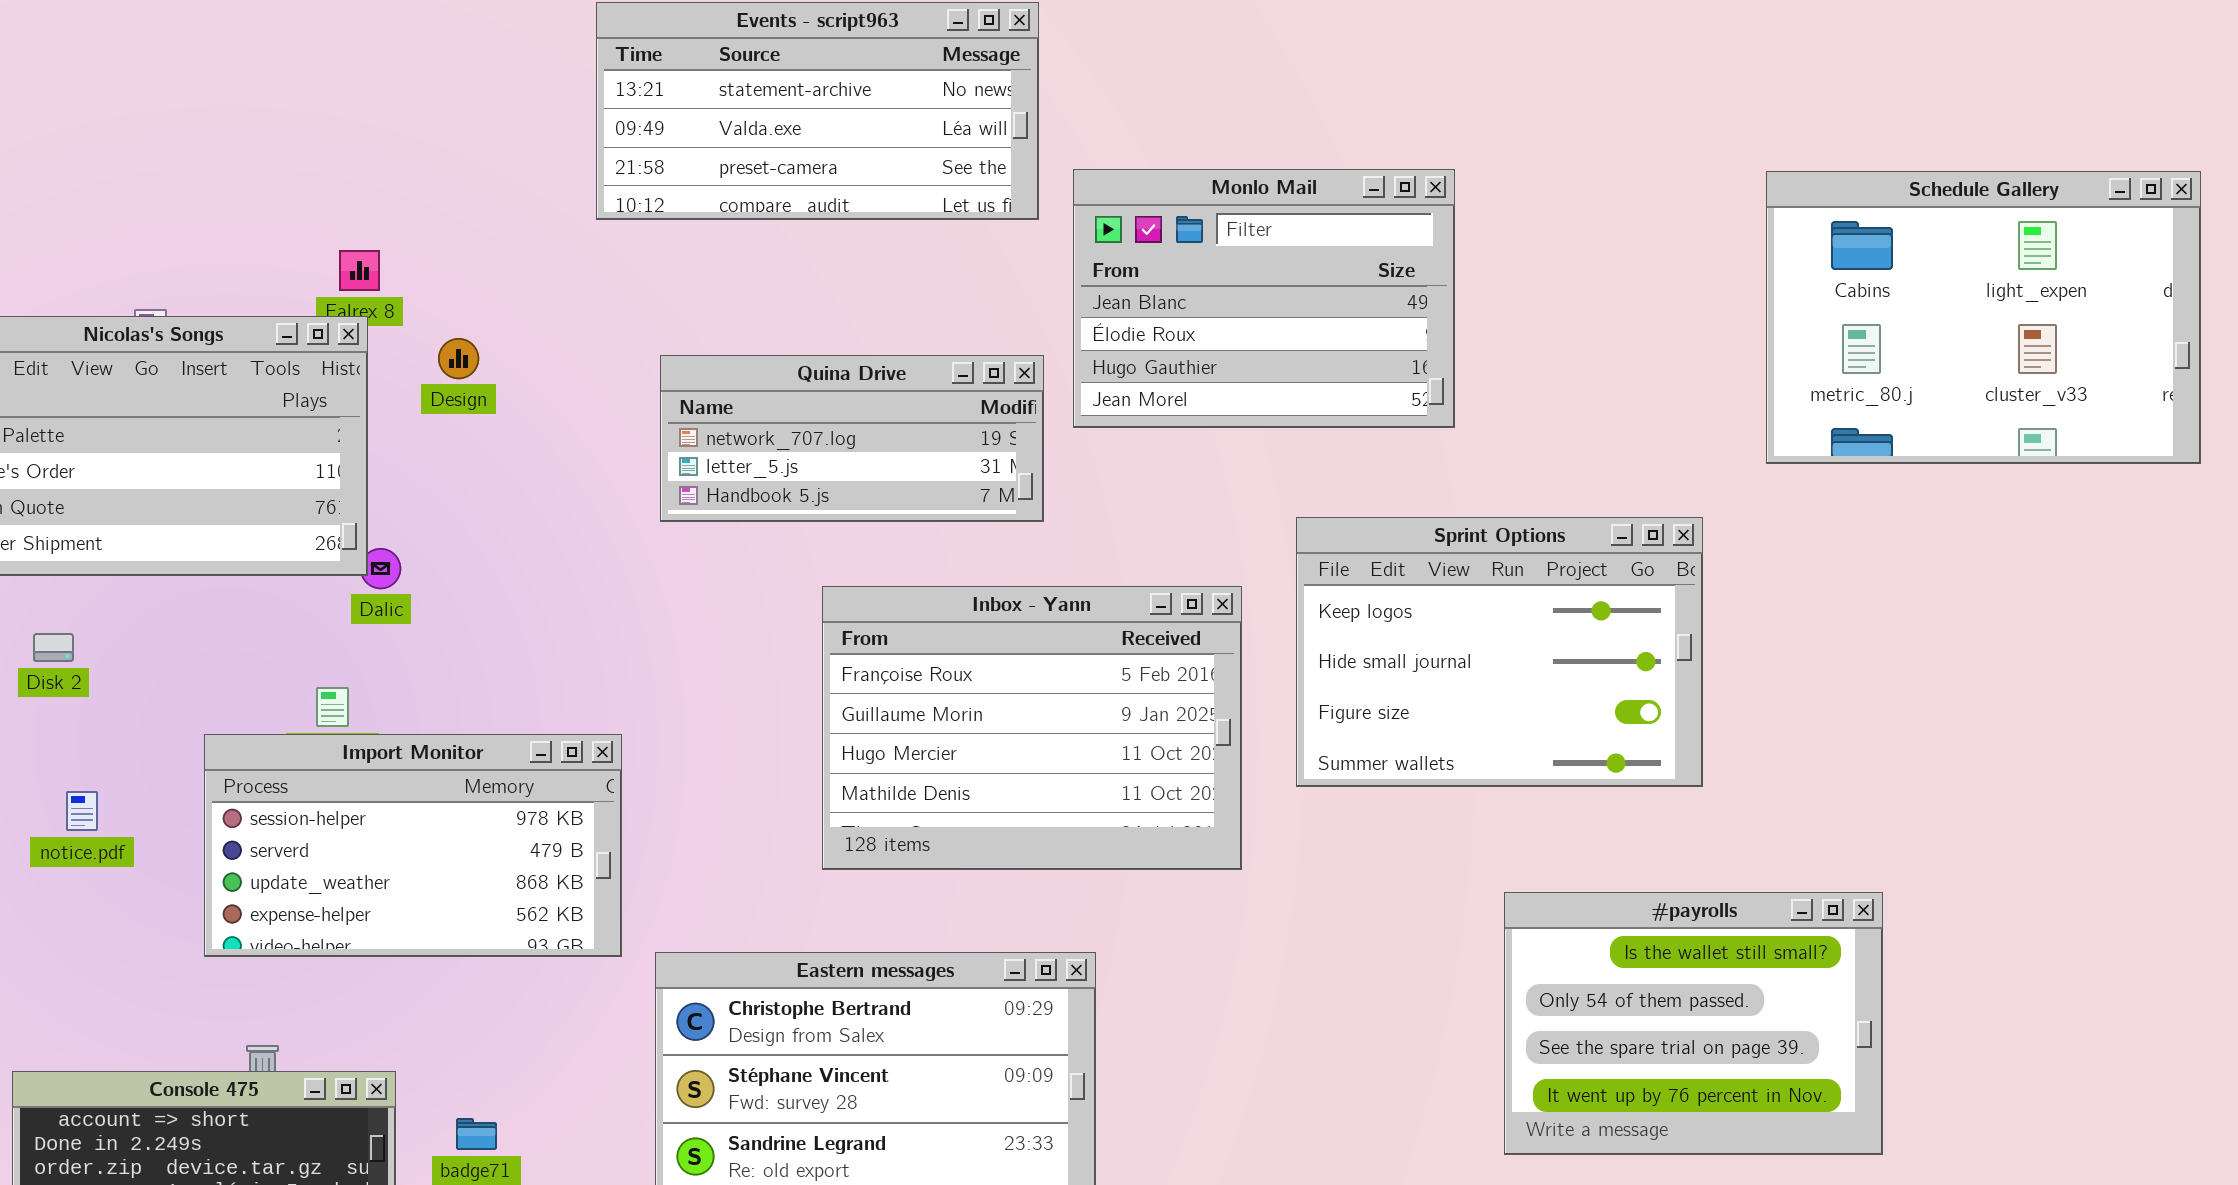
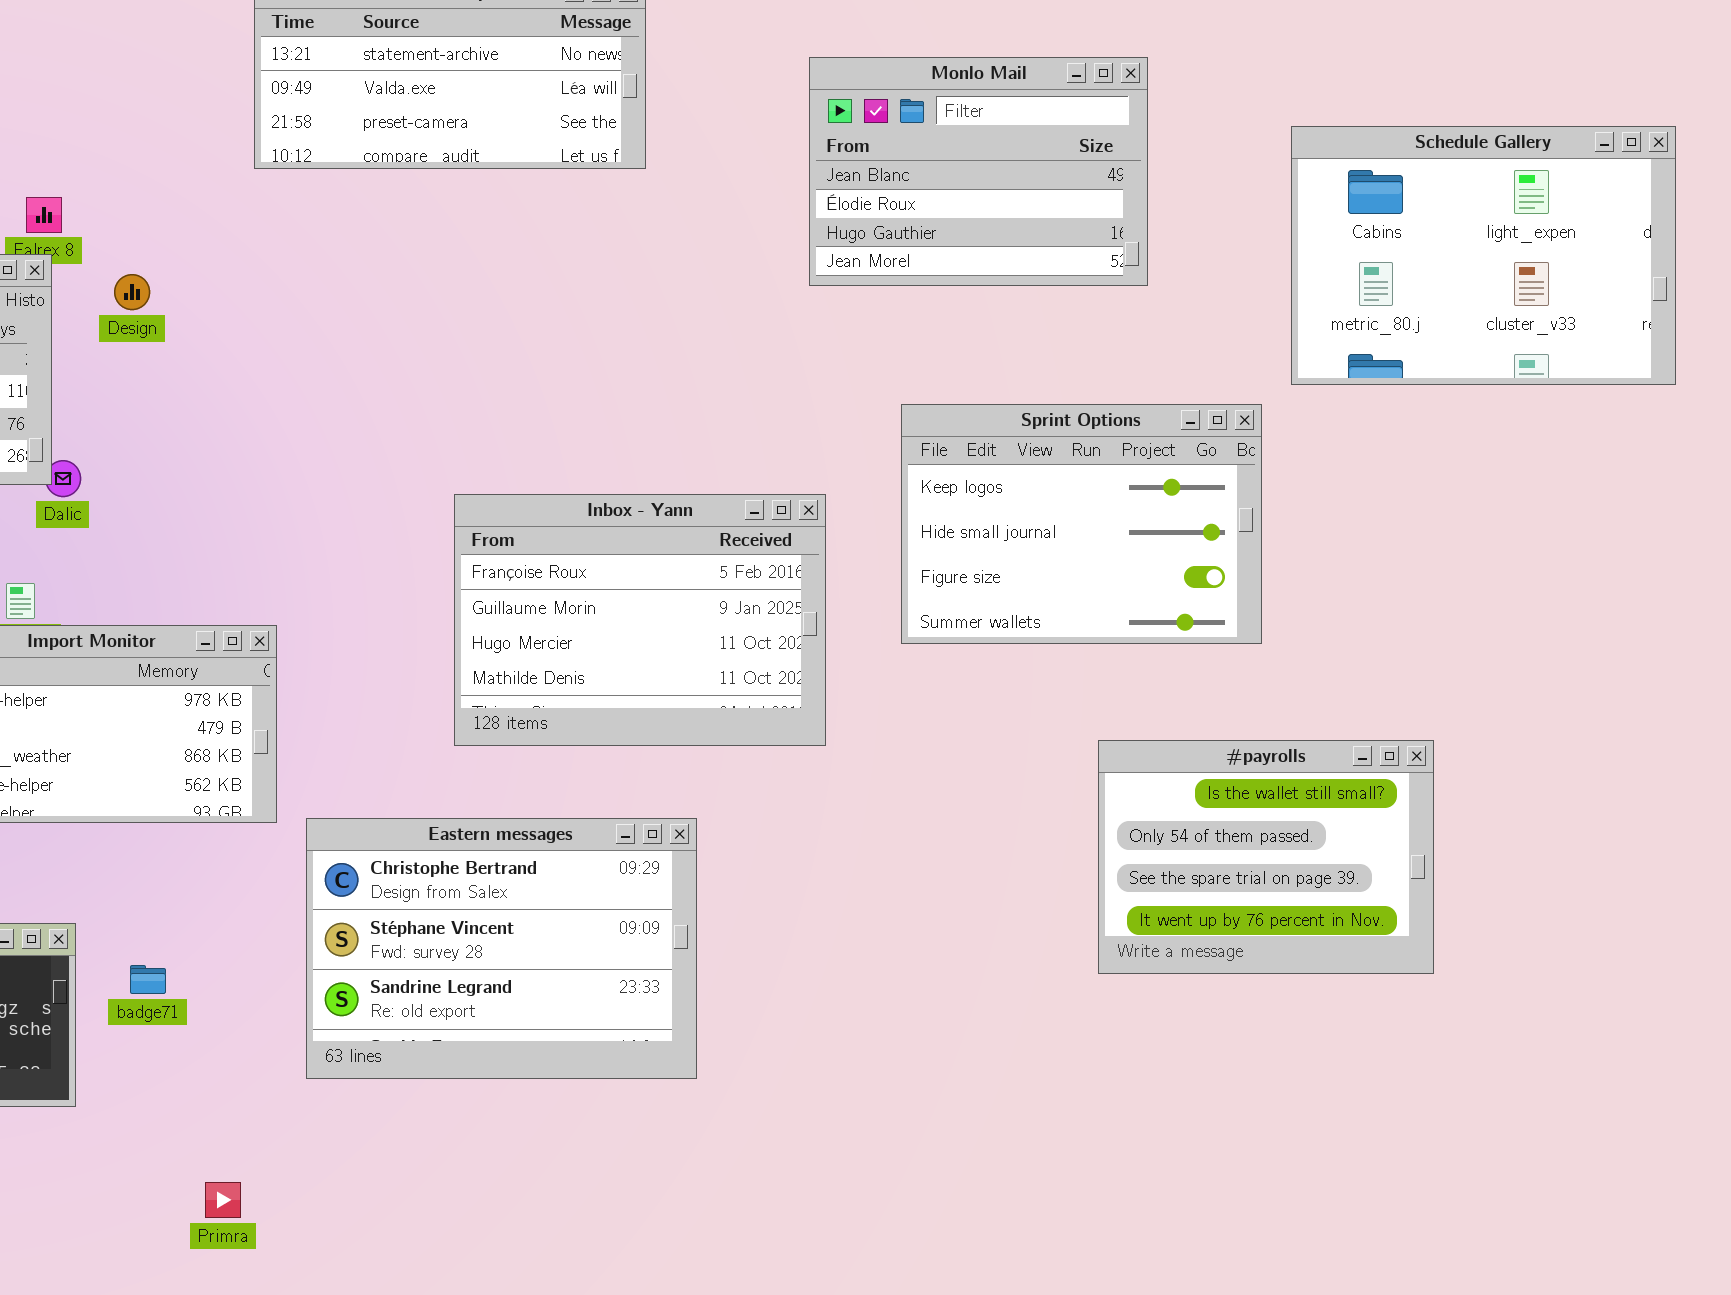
Monlo Mail: [1073,169,1455,428] -> [809,57,1148,286], moved
Quina Drive: [660,355,1044,522] -> none, closed
Sprint Options: [1296,517,1703,787] -> [901,404,1262,644], moved
#payrolls: [1504,892,1883,1155] -> [1098,740,1434,974], moved

